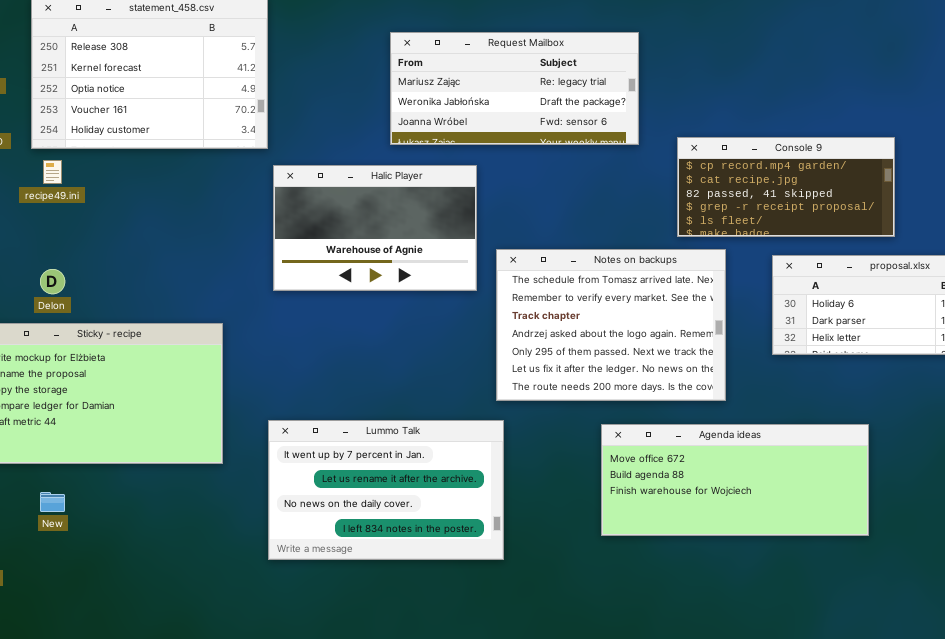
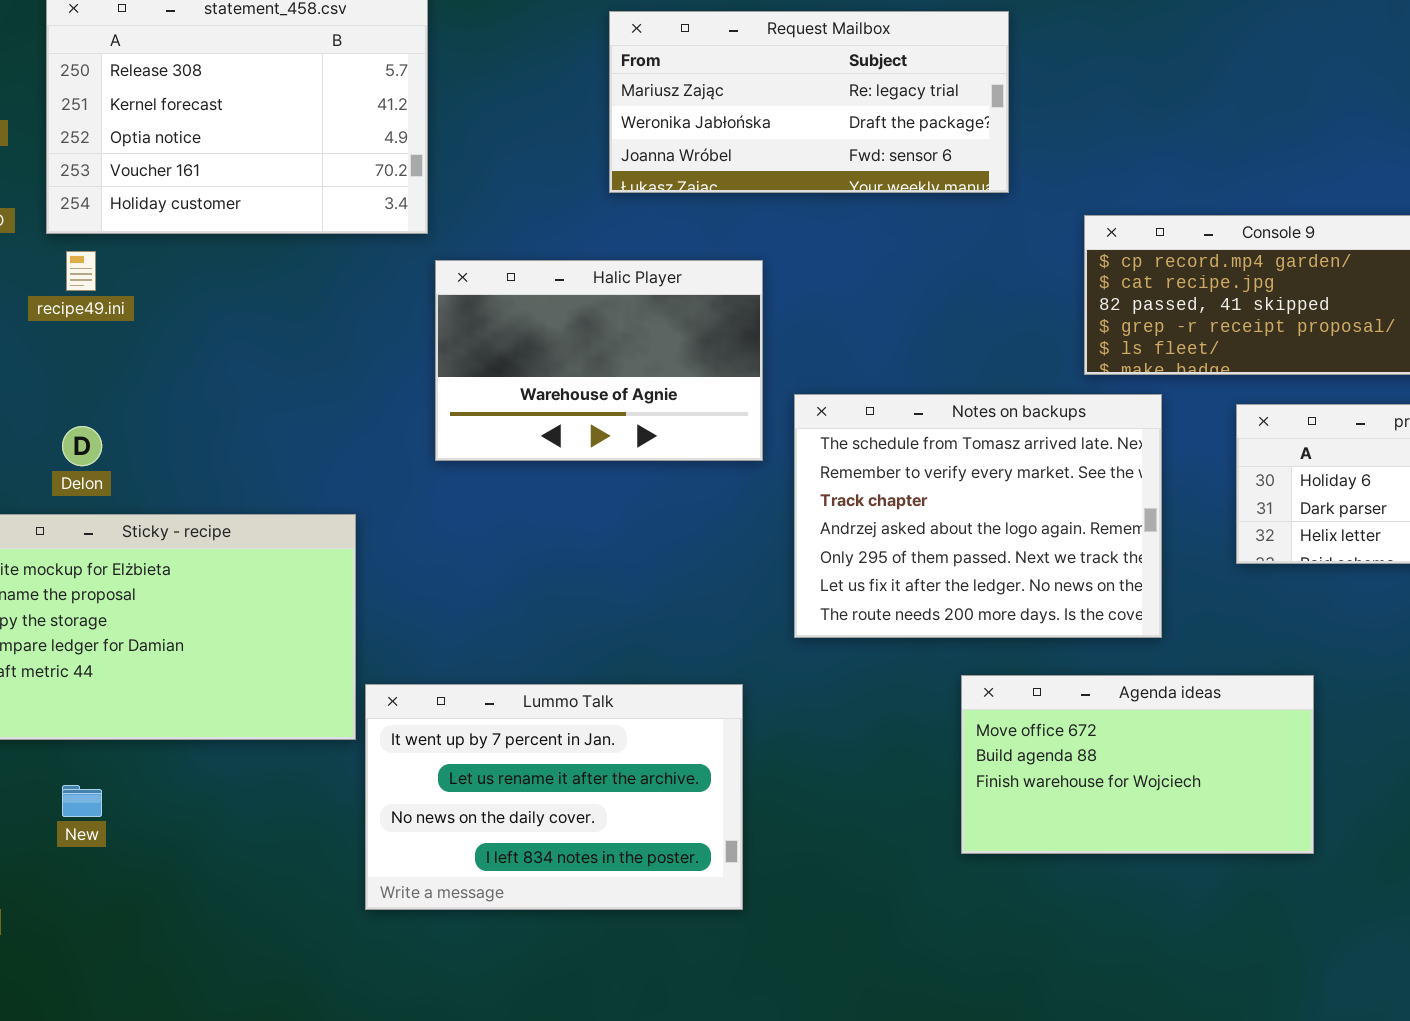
Request Mailbox: [390,32,639,145] -> [609,11,1009,193], moved
Lummo Talk: [268,420,504,560] -> [365,684,743,910], moved
Agenda ideas: [601,424,869,536] -> [961,675,1314,854], resized

